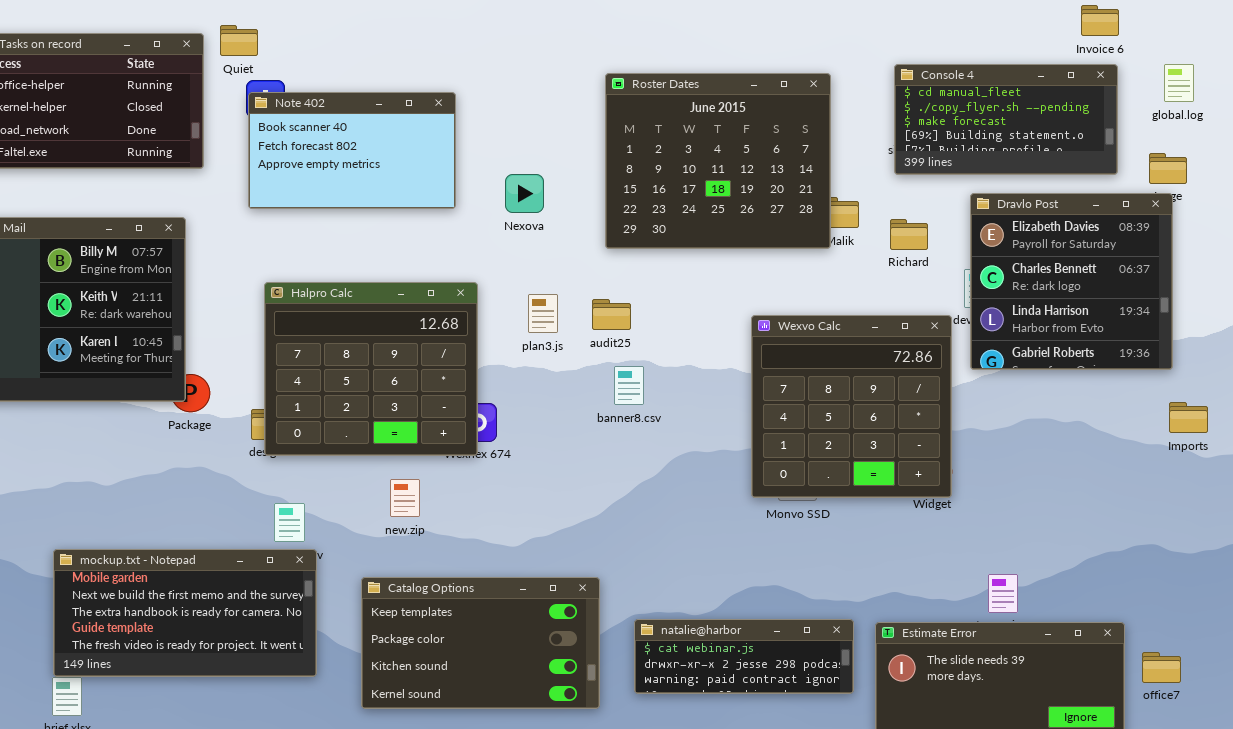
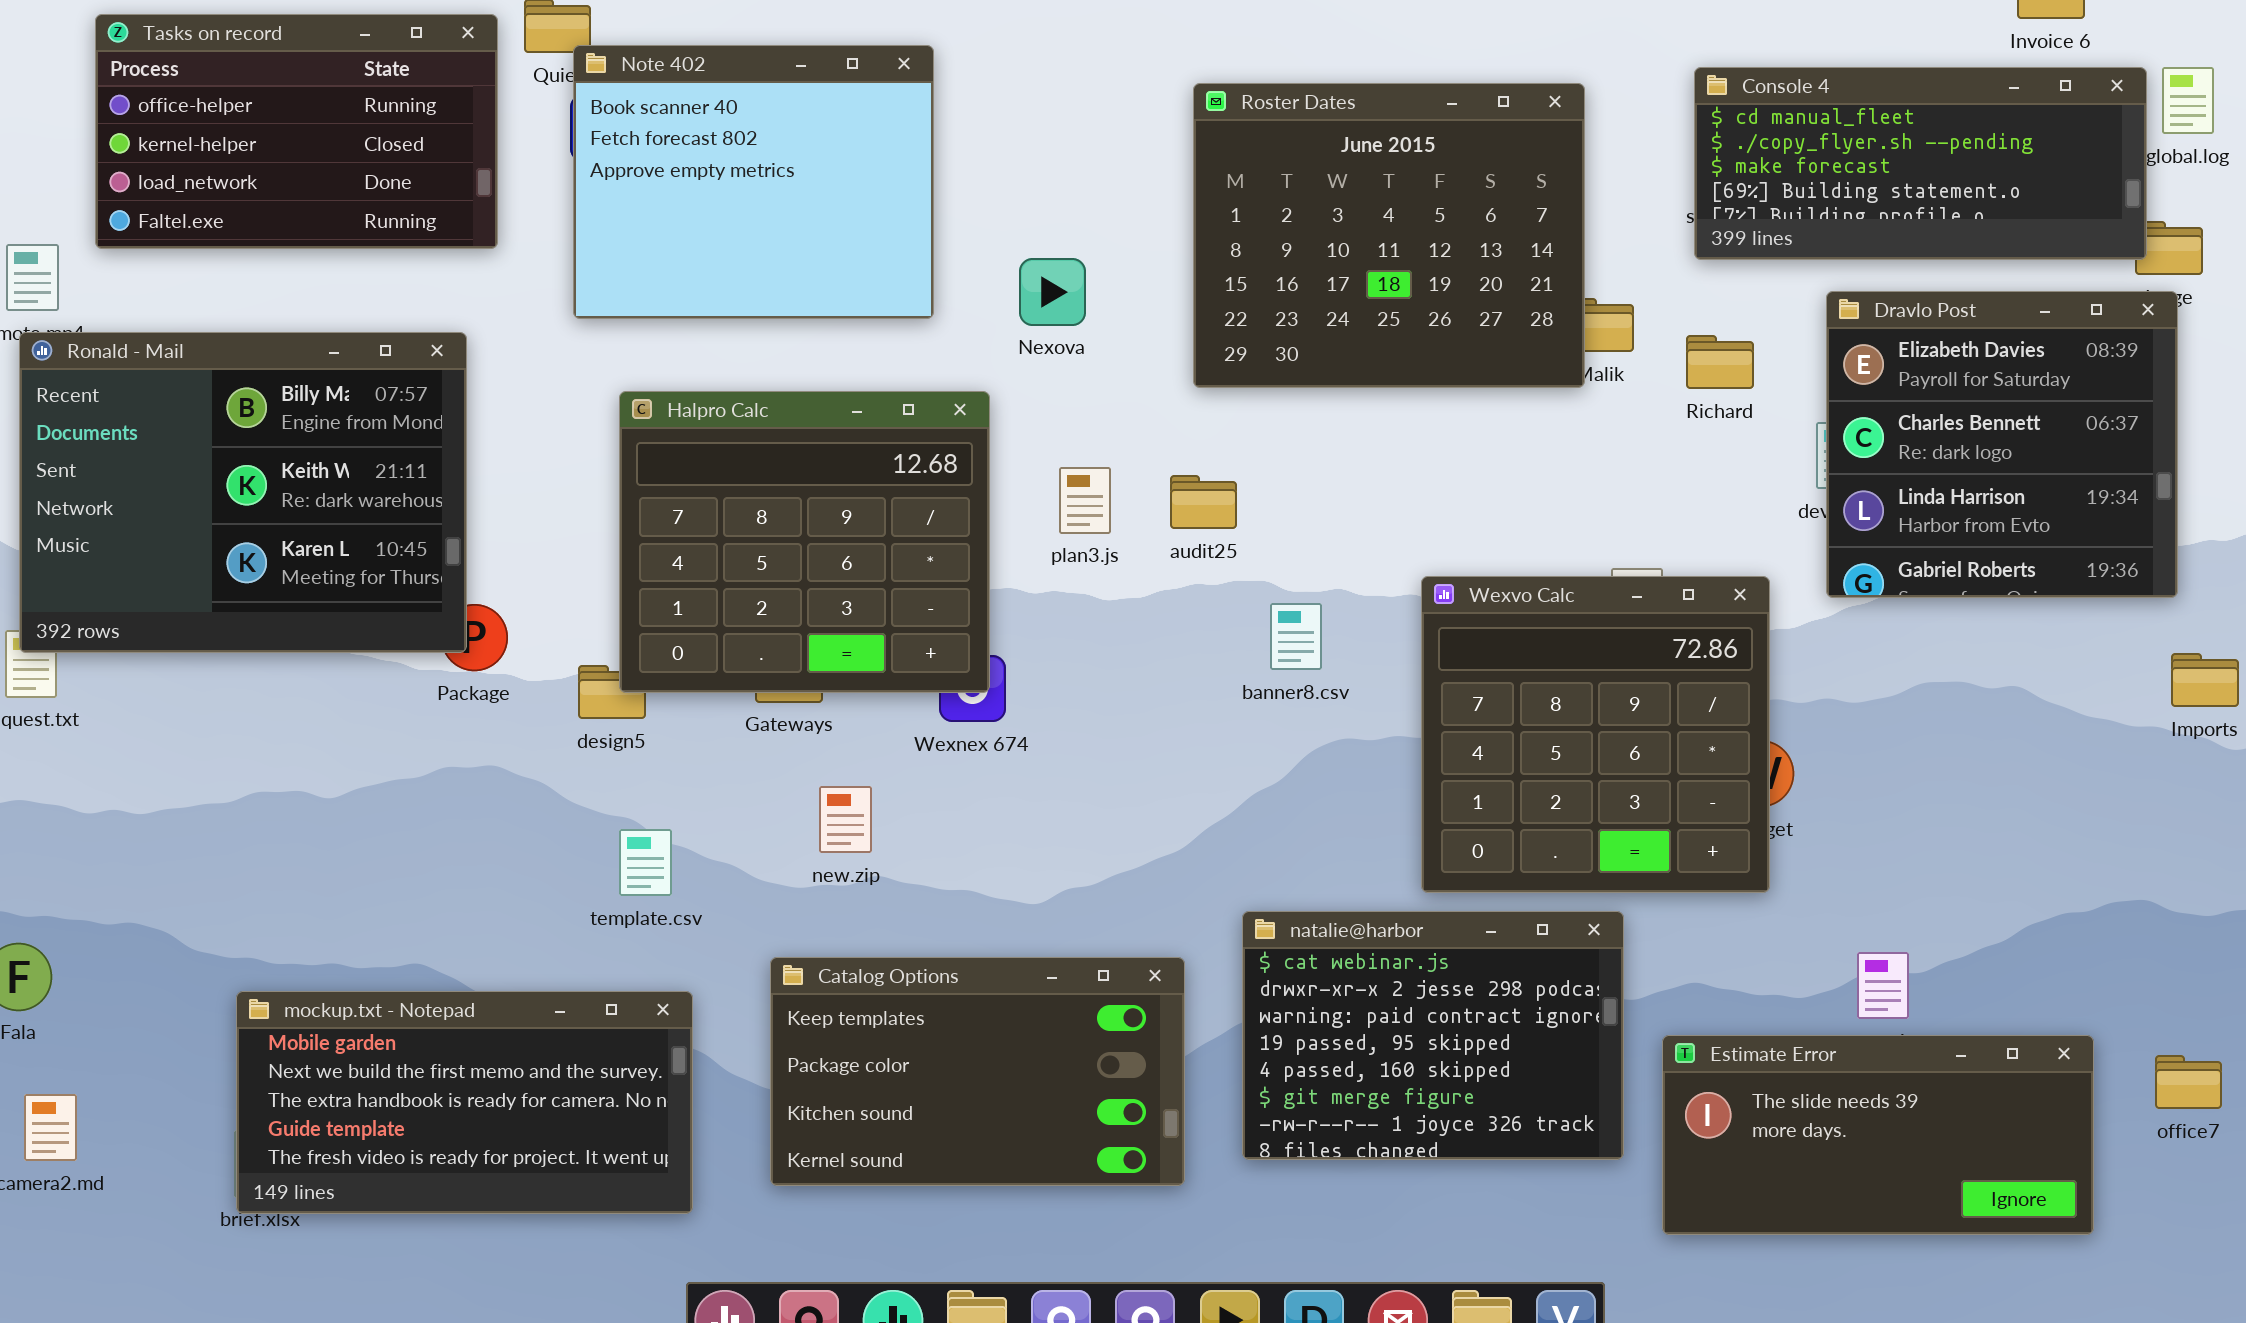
Console 4: [894,64,1118,175] -> [1694,67,2147,260], resized
Note 402: [248,92,456,209] -> [573,45,934,319], resized
Halpro Calc: [264,282,478,456] -> [619,391,990,693], moved
Wexvo Calc: [751,315,952,498] -> [1421,576,1770,893], moved
banner8.csv: [614,366,644,405] -> [1270,603,1322,670], moved
mockup.txt - Notepad: [53,549,317,677] -> [236,991,693,1214], moved
natalie@harbor: [634,619,854,694] -> [1242,911,1624,1160], resized
office7: [1142,652,1181,683] -> [2155,1055,2222,1109], moved

